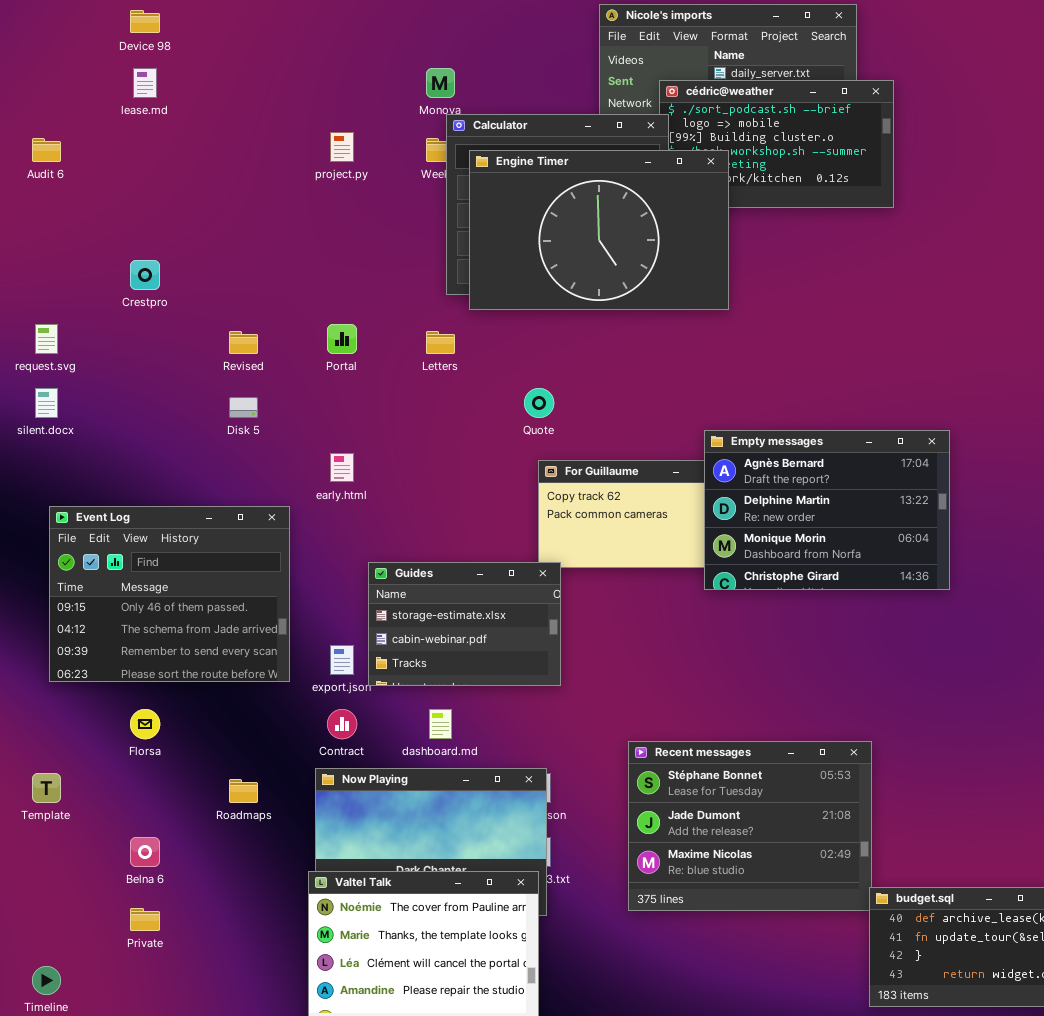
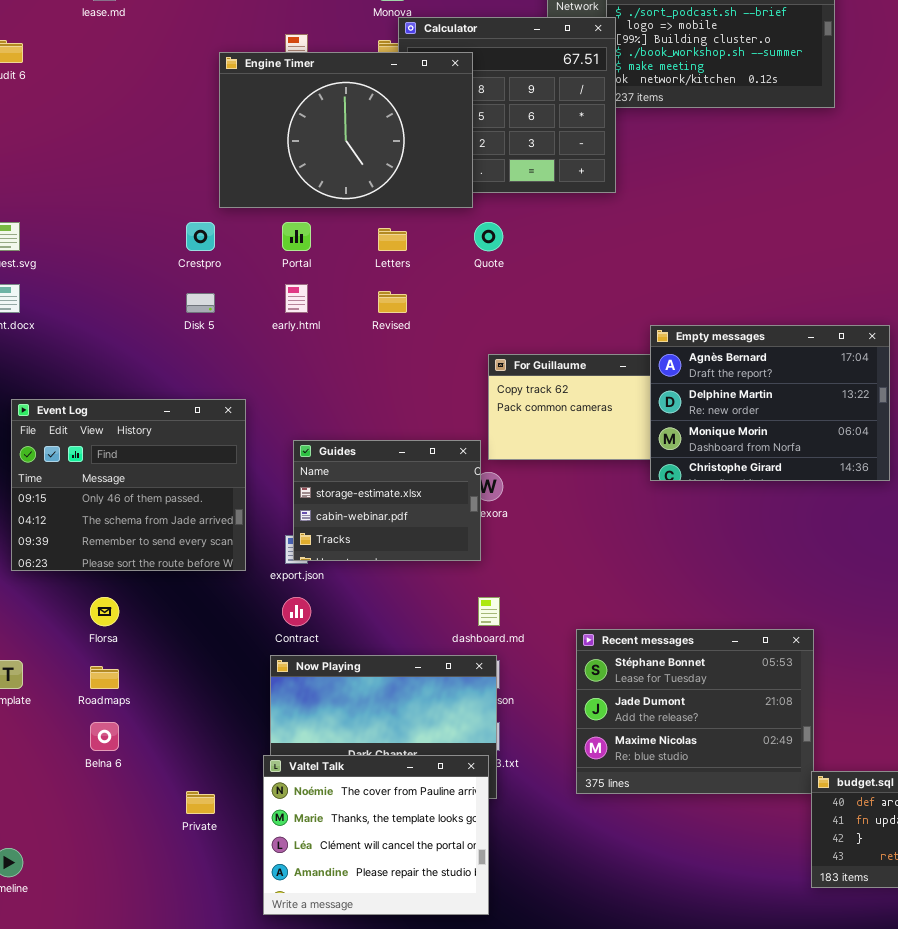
Engine Timer: [469,150,729,310] -> [219,52,473,208], moved
Crestpro: [130,260,160,290] -> [186,222,215,251], moved
Revised: [229,331,258,354] -> [378,291,407,313], moved
Quote: [524,388,554,418] -> [474,222,503,251], moved
early.html: [330,453,354,482] -> [285,284,308,313], moved
Guides: [368,562,561,686] -> [293,440,481,561], moved
dashboard.md: [429,709,452,739] -> [478,597,500,626], moved
Roadmaps: [229,779,258,803] -> [90,666,119,689], moved
Private: [130,908,160,931] -> [186,791,215,814], moved

